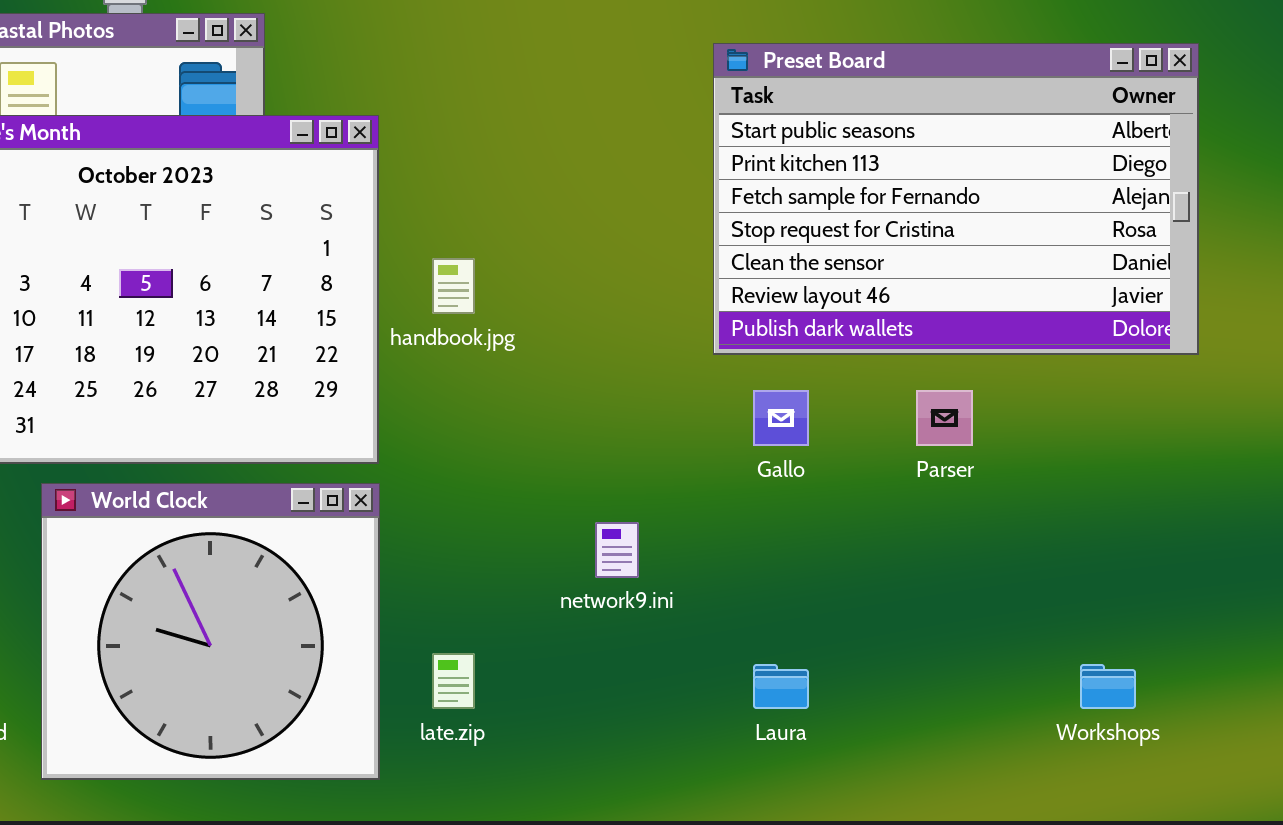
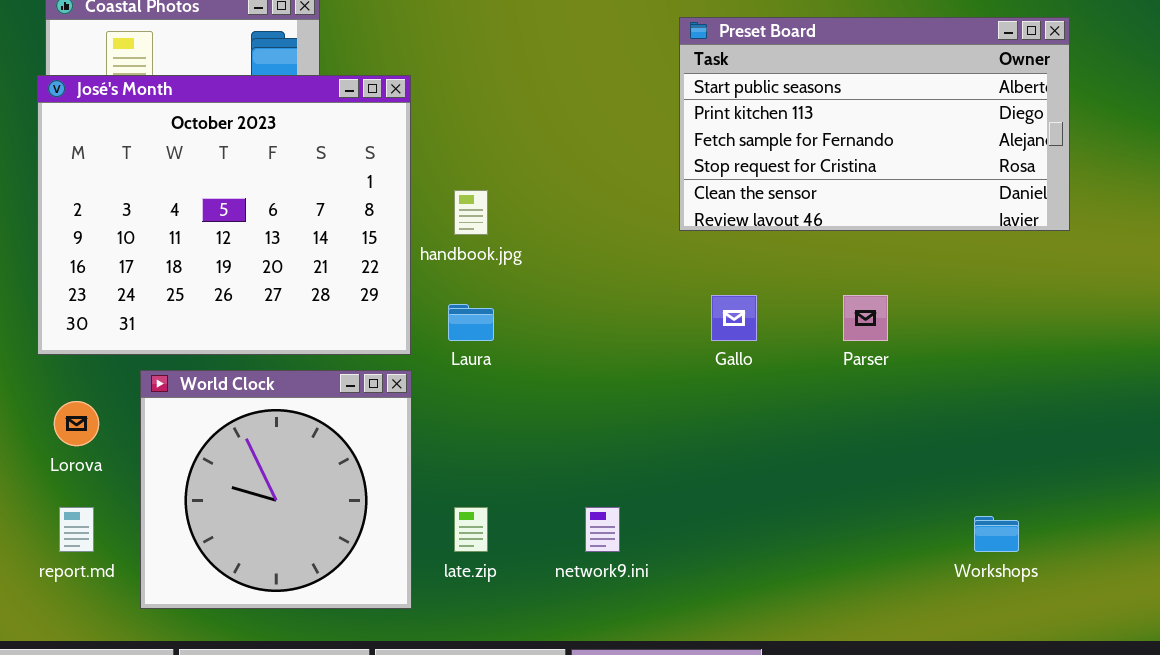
Preset Board: [713,43,1199,355] -> [679,17,1070,231], resized
network9.ini: [595,522,639,578] -> [585,507,620,552], moved
Laura: [753,664,809,709] -> [448,304,494,341], moved

